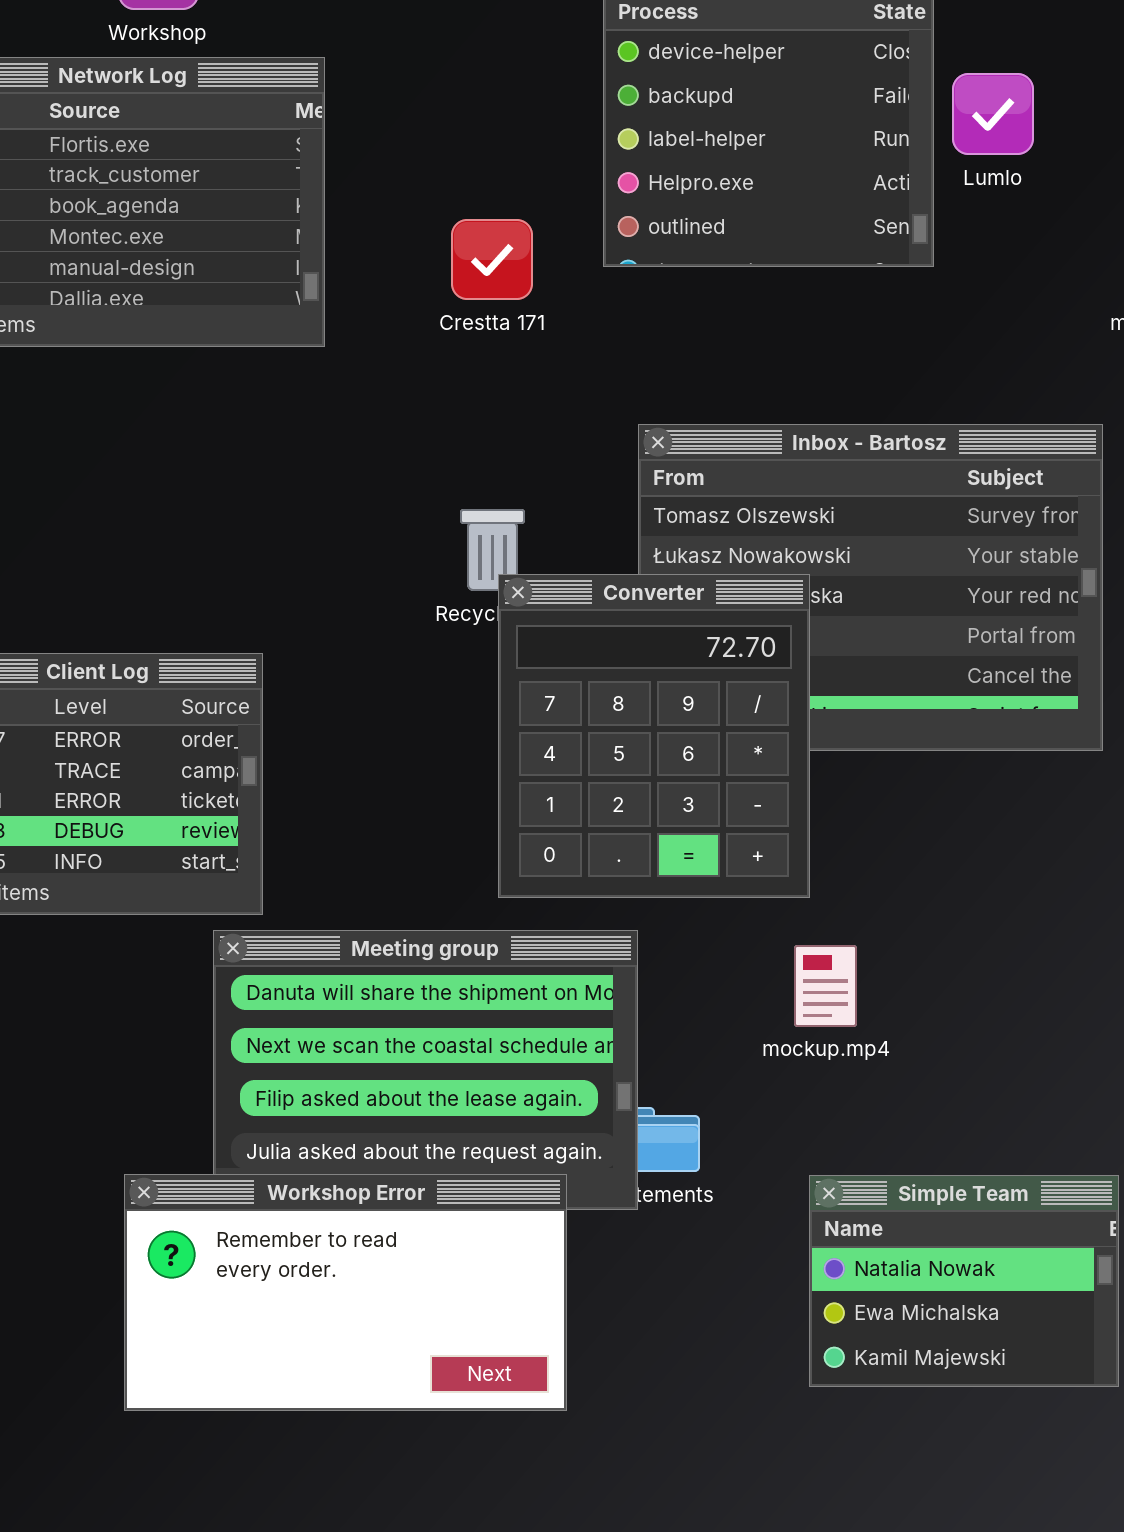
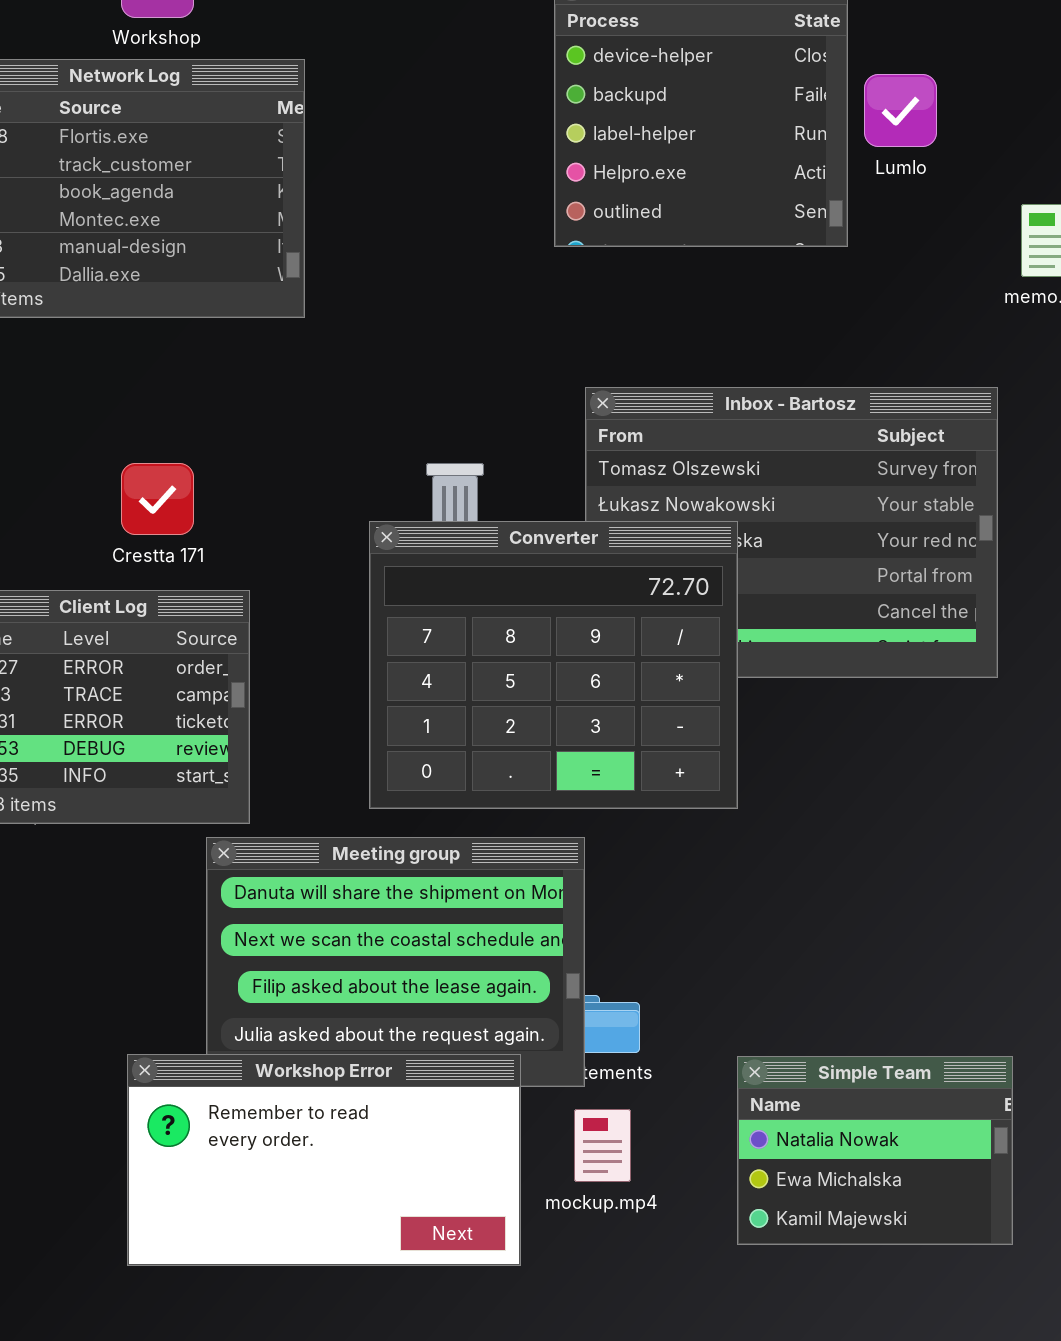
Crestta 171: [451,219,533,300] -> [121,463,194,535], moved
Converter: [498,574,810,898] -> [369,521,738,809], resized
mockup.mp4: [794,945,857,1027] -> [574,1109,631,1182], moved

